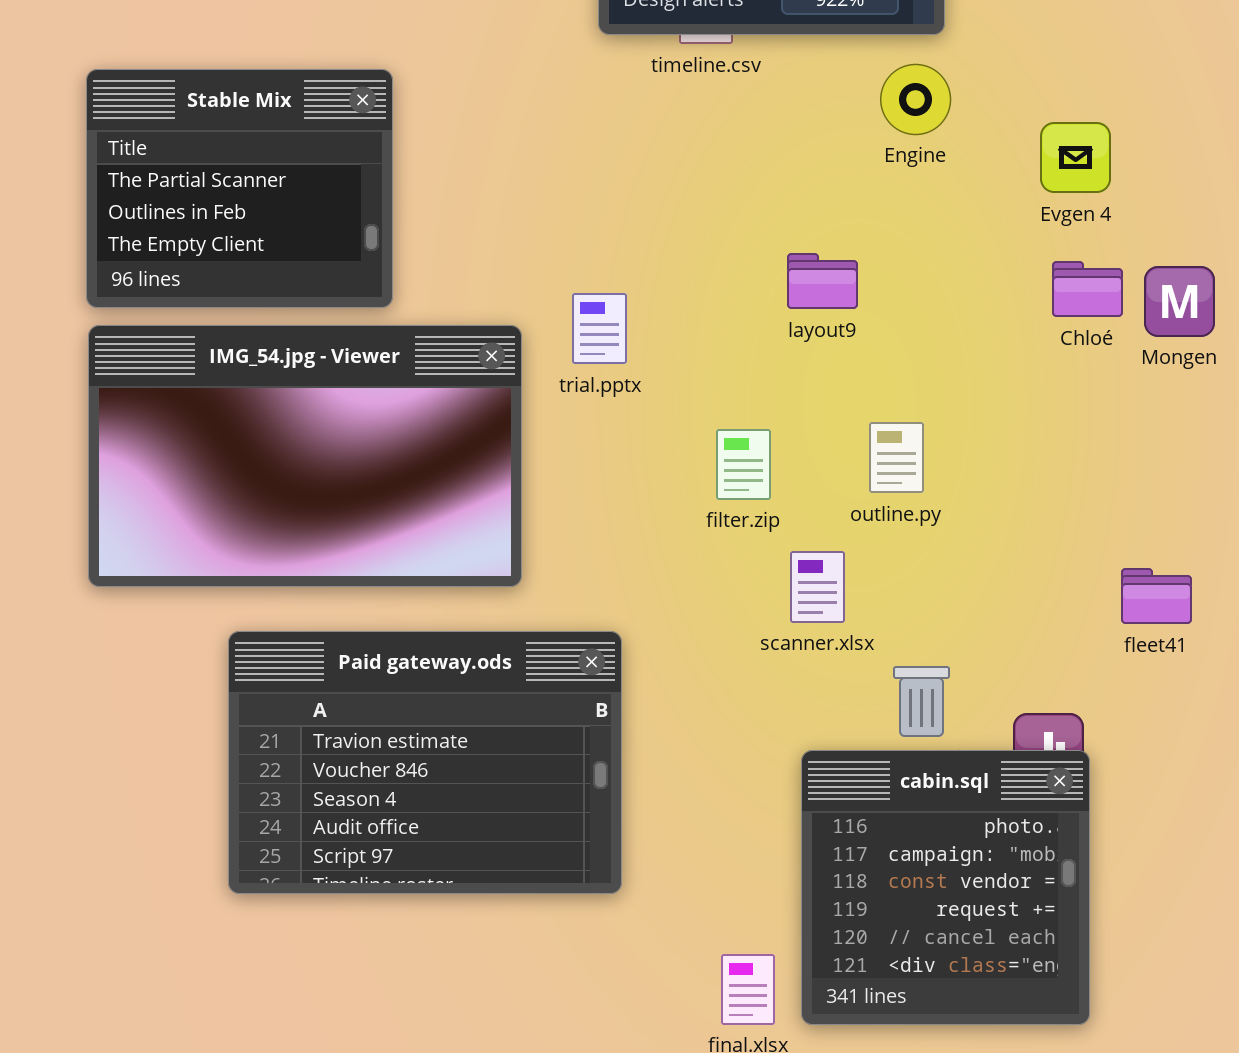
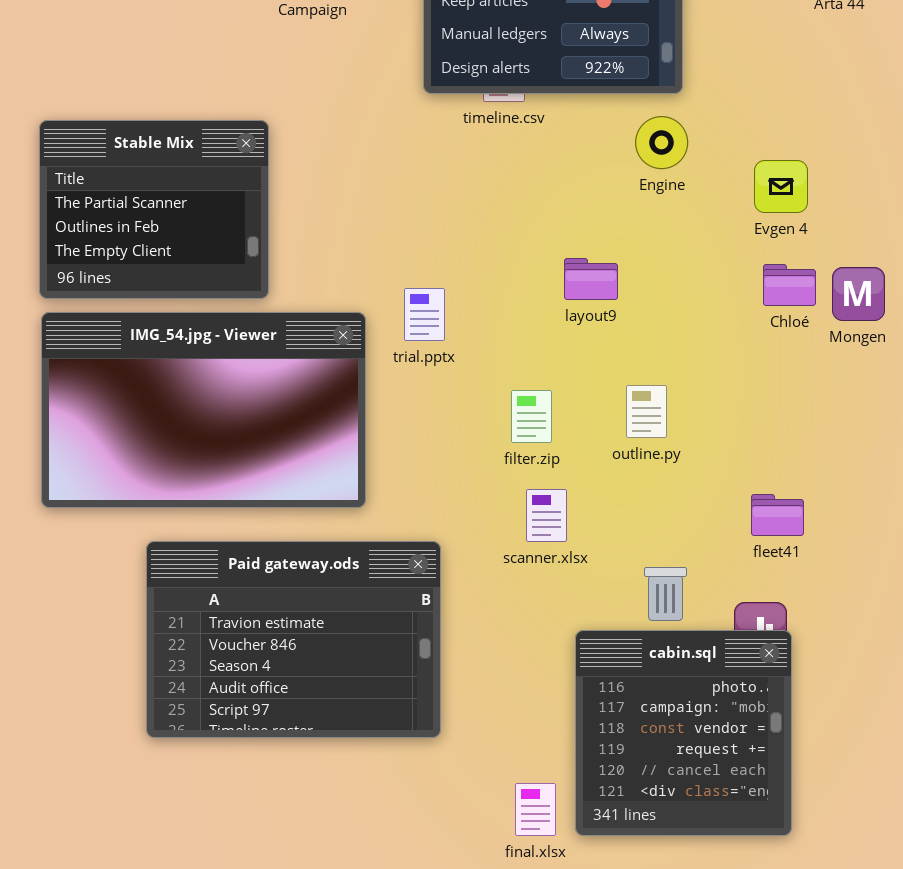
scanner.xlsx: [790,551,845,623] -> [526,489,567,542], moved
fleet41: [1121,568,1192,624] -> [751,494,804,536], moved

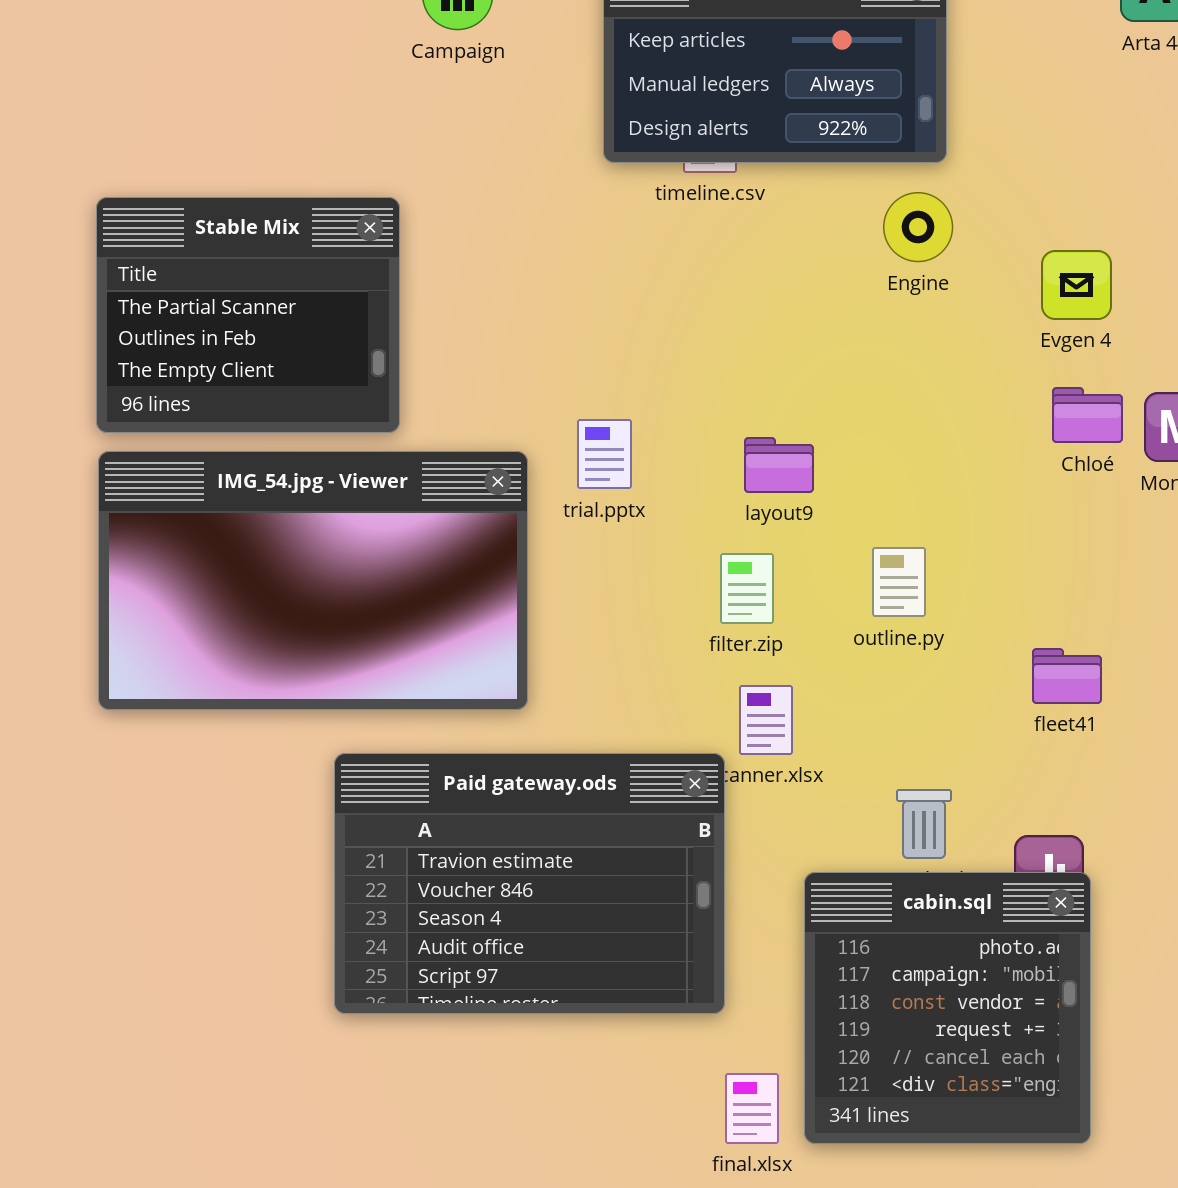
layout9: [564,258,618,300] -> [744,437,814,493], moved
fleet41: [751,494,804,536] -> [1032,648,1102,704], moved
Paid gateway.ods: [146,541,441,738] -> [334,753,725,1014], moved

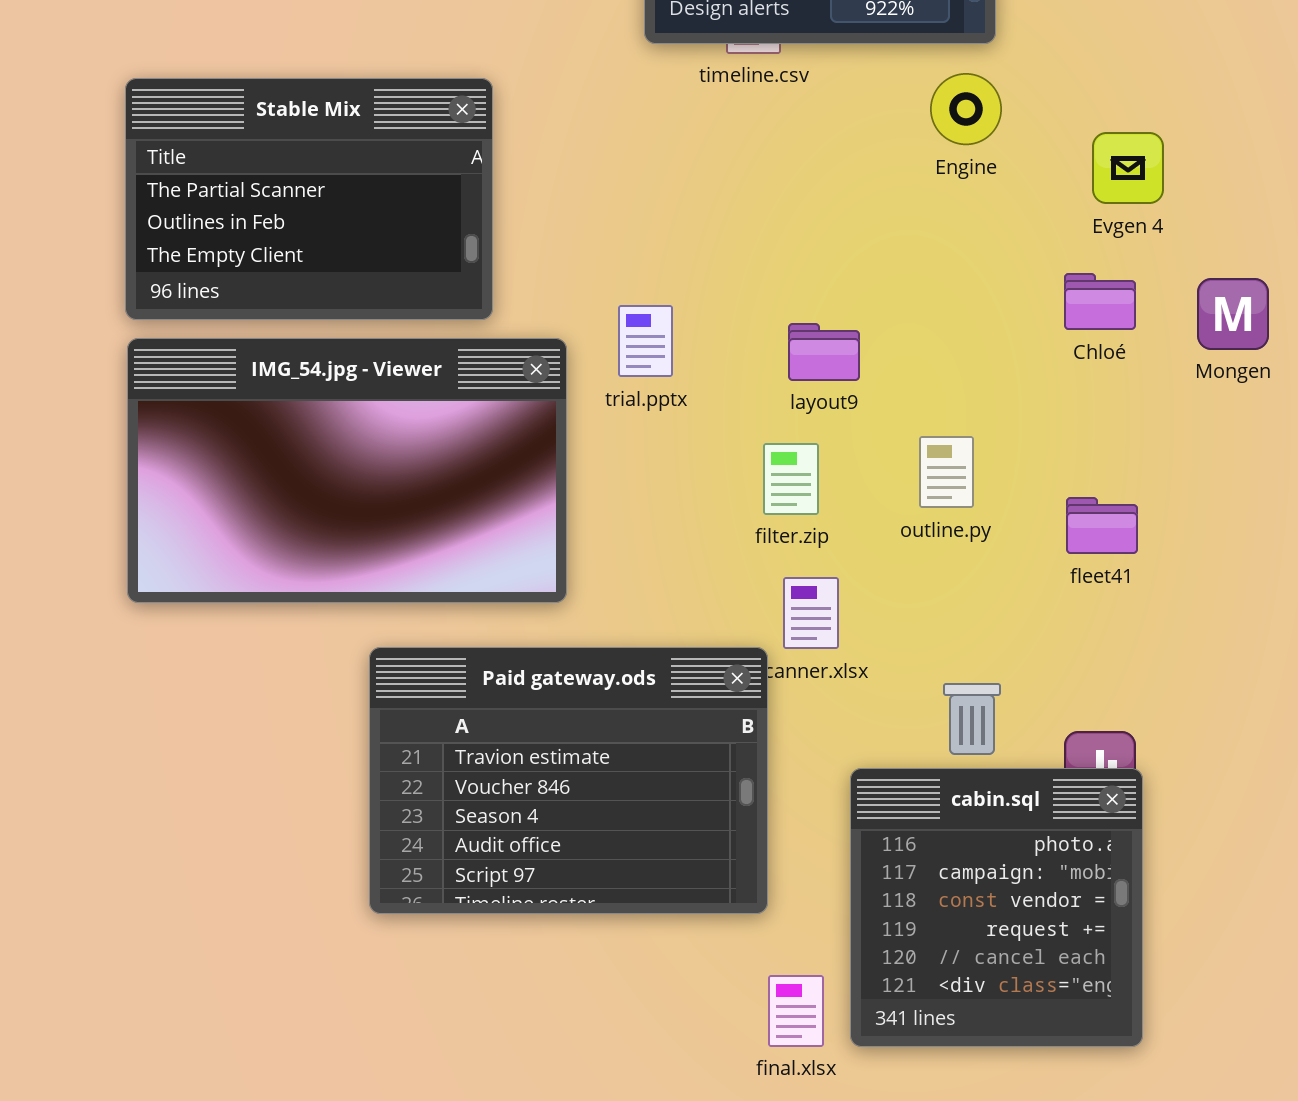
Stable Mix: [96,197,400,433] -> [125,78,493,320], resized
Chloé: [1052,387,1123,443] -> [1064,273,1136,330], moved
fleet41: [1032,648,1102,704] -> [1066,497,1138,554], moved

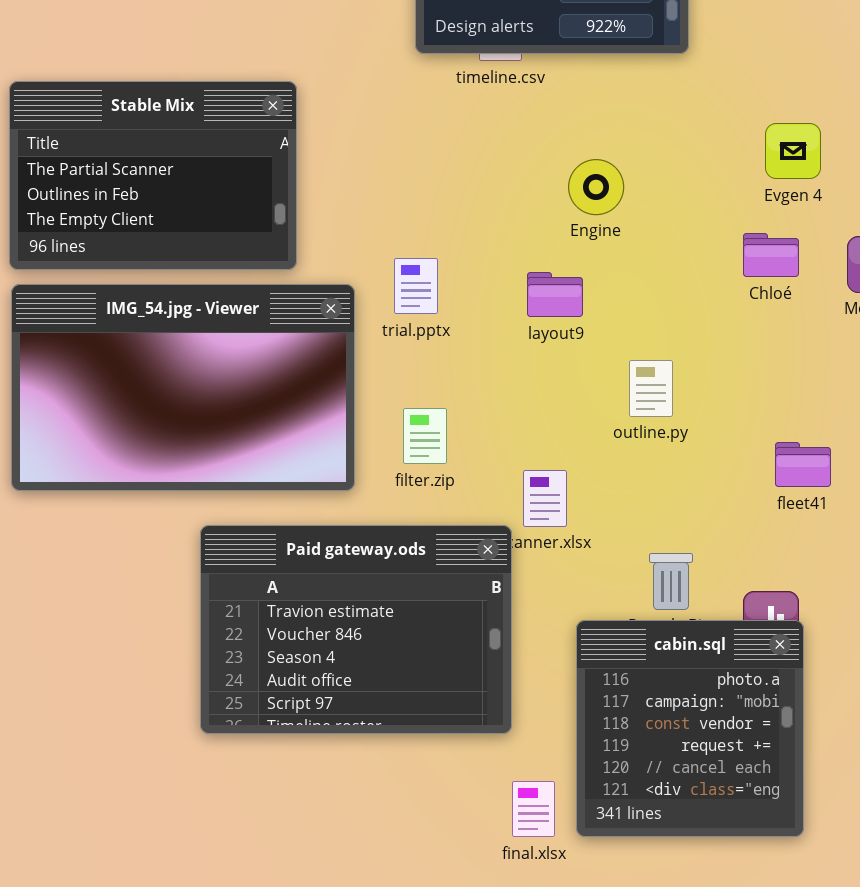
Engine: [930,73,1002,145] -> [568,159,624,215], moved
filter.zip: [763,443,819,515] -> [403,408,447,464], moved
fleet41: [1066,497,1138,554] -> [775,442,831,487], moved

